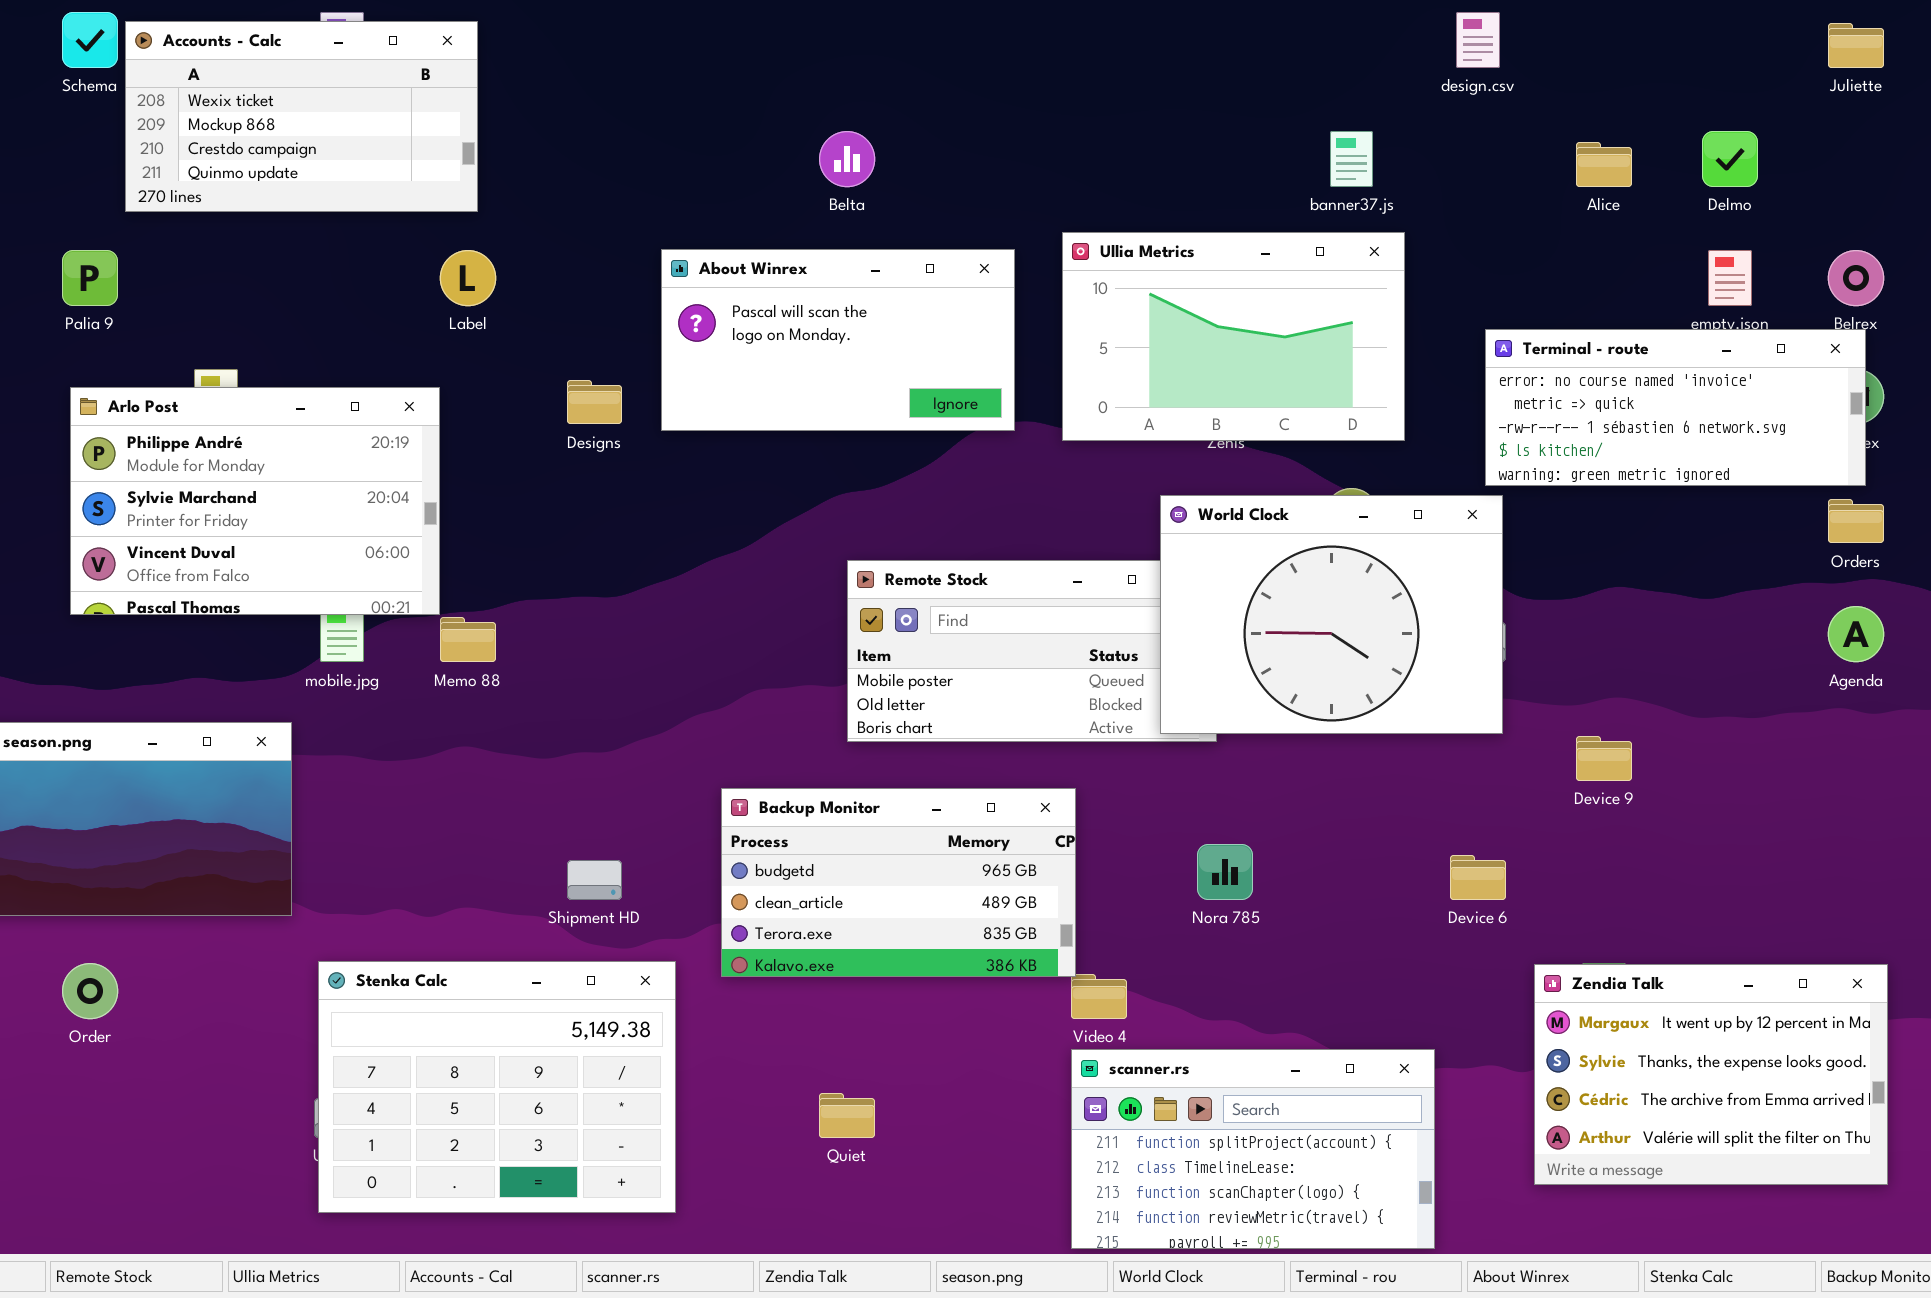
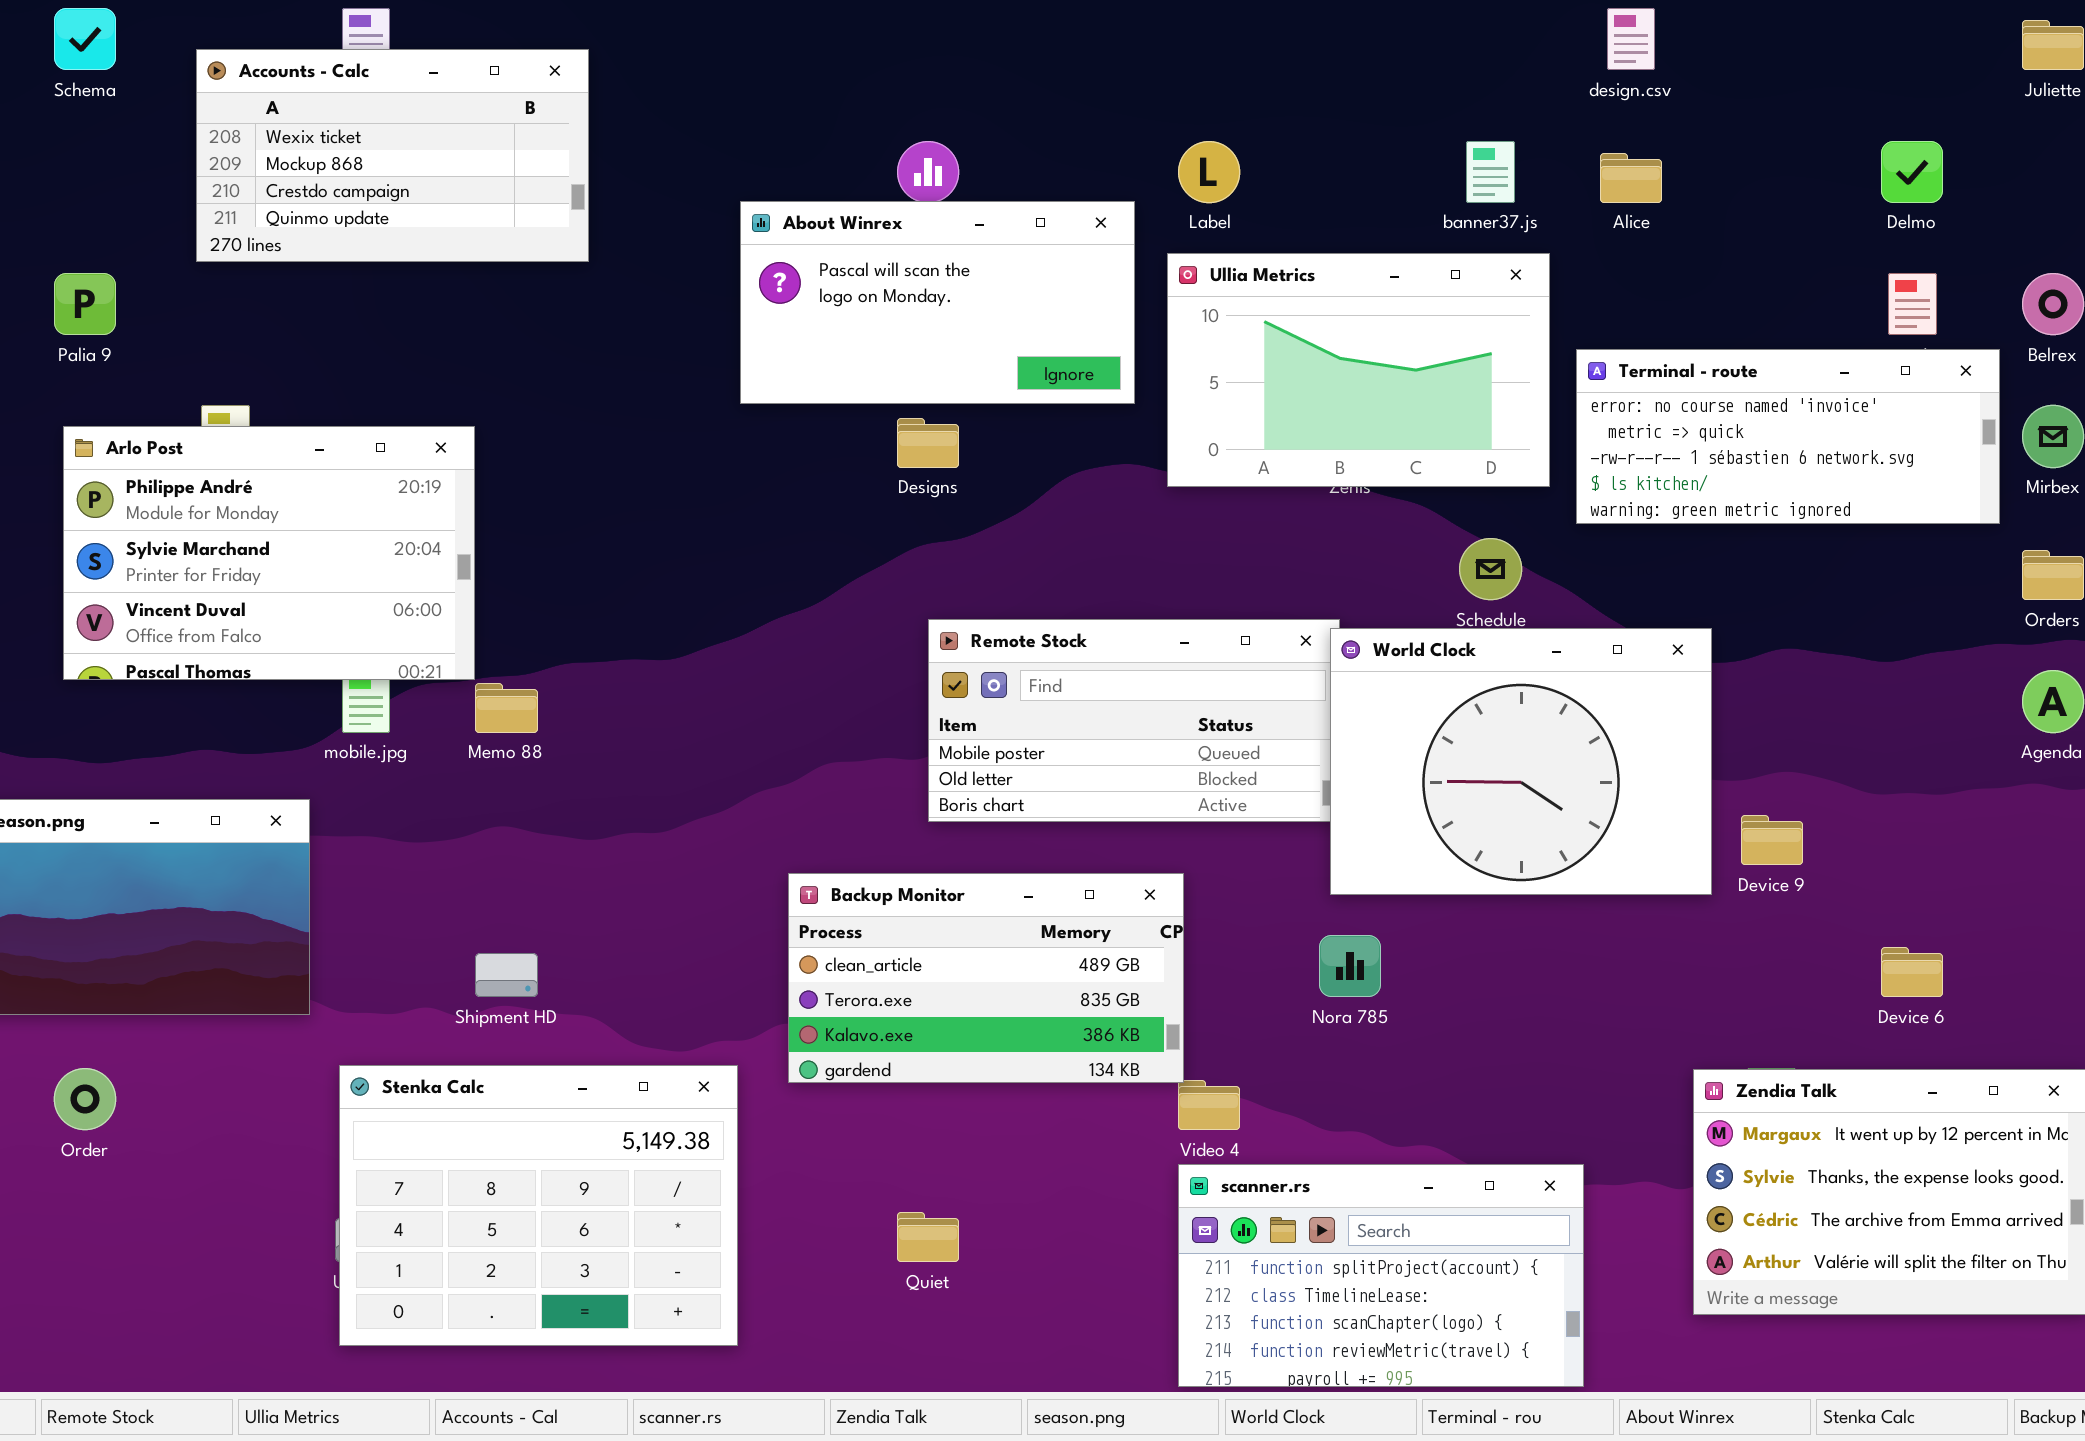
Accounts - Calc: [125,21,478,212] -> [196,49,589,262], moved
Alice: [1576,142,1632,187] -> [1600,153,1662,203], moved
About Winrex: [661,249,1015,431] -> [740,201,1135,404], moved
Label: [440,250,496,306] -> [1178,141,1240,203], moved
Terminal - route: [1485,329,1866,486] -> [1576,349,2000,524], moved
Designs: [567,380,622,424] -> [897,418,959,468], moved
World Clock: [1160,495,1503,734] -> [1330,628,1712,895], moved
Backup Monitor: [721,788,1076,977] -> [788,873,1184,1083], scrolled down 1 row
Device 6: [1450,855,1506,900] -> [1881,947,1943,997], moved
Shipment HD: [567,860,622,900] -> [475,953,538,997], moved

